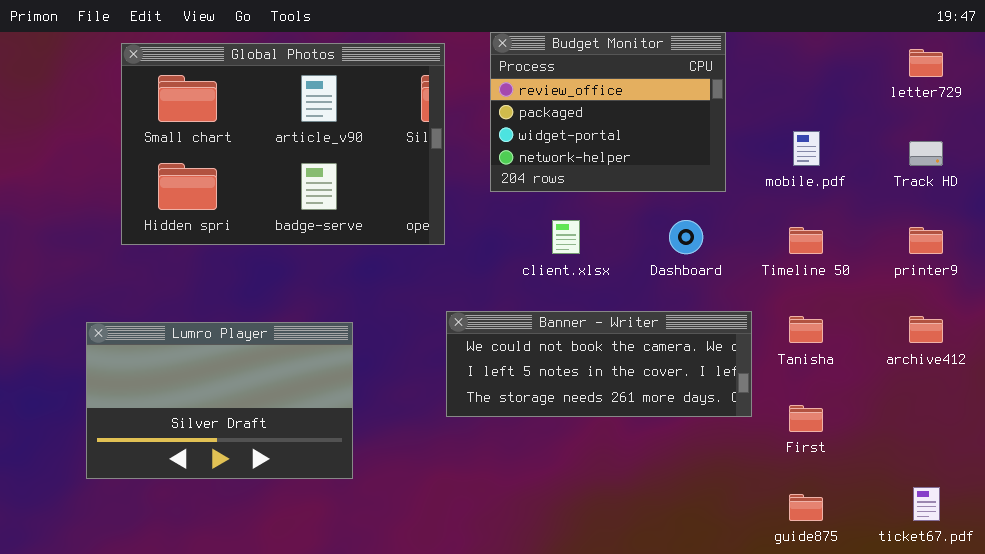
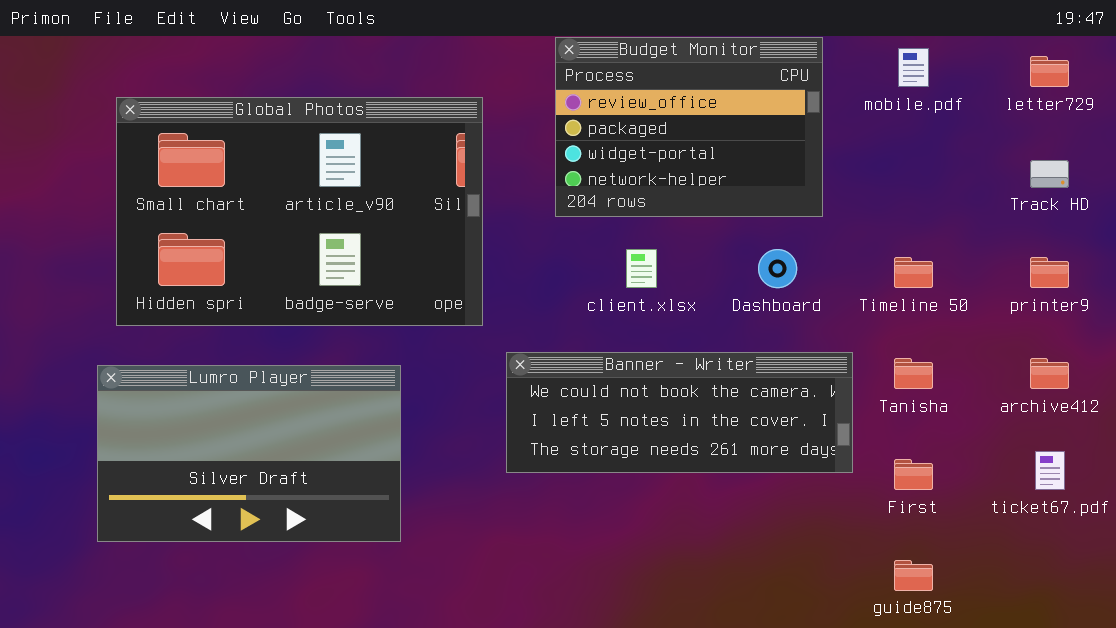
Global Photos: [121,43,445,245] -> [116,97,483,326], moved
mobile.pdf: [793,131,820,166] -> [898,48,929,87], moved
ticket67.pdf: [913,487,940,521] -> [1035,451,1065,490], moved

